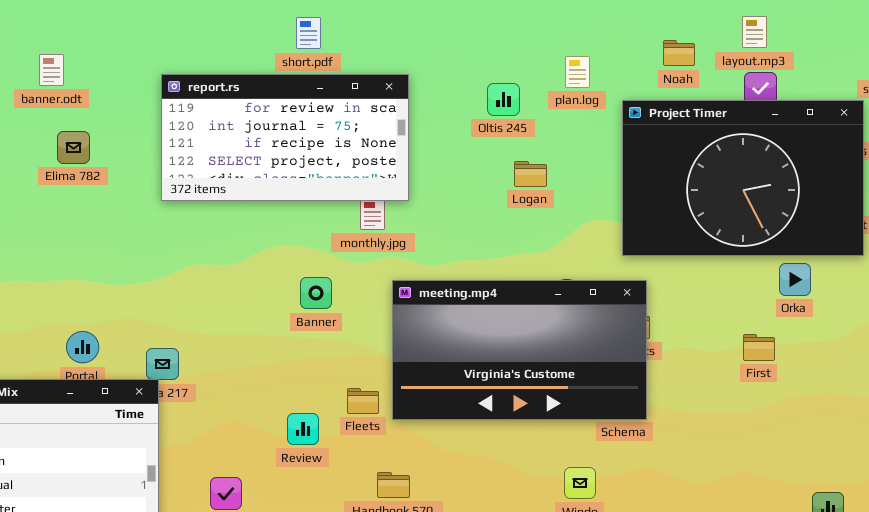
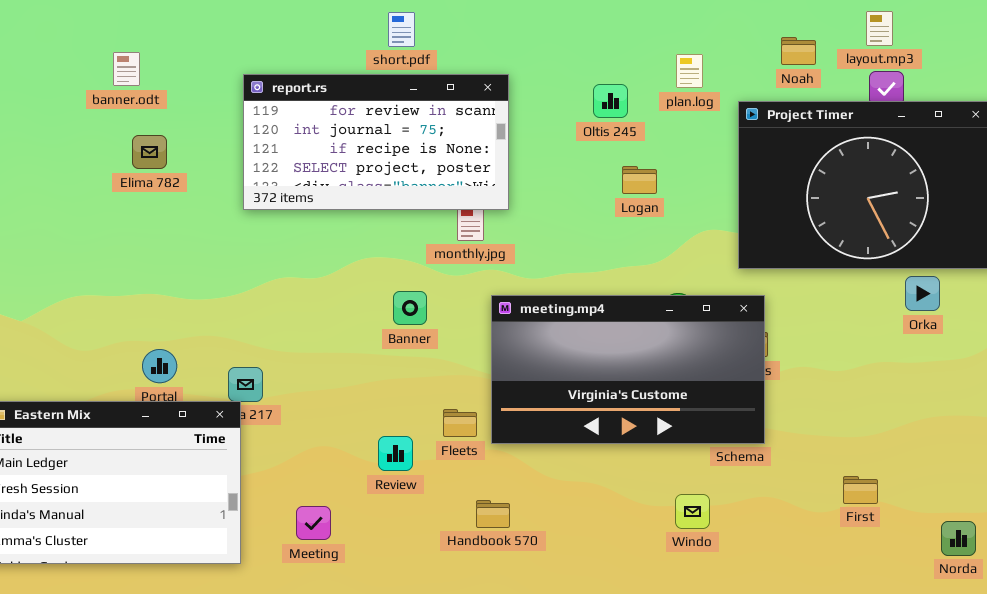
First: [743,334,775,361] -> [843,476,878,504], moved

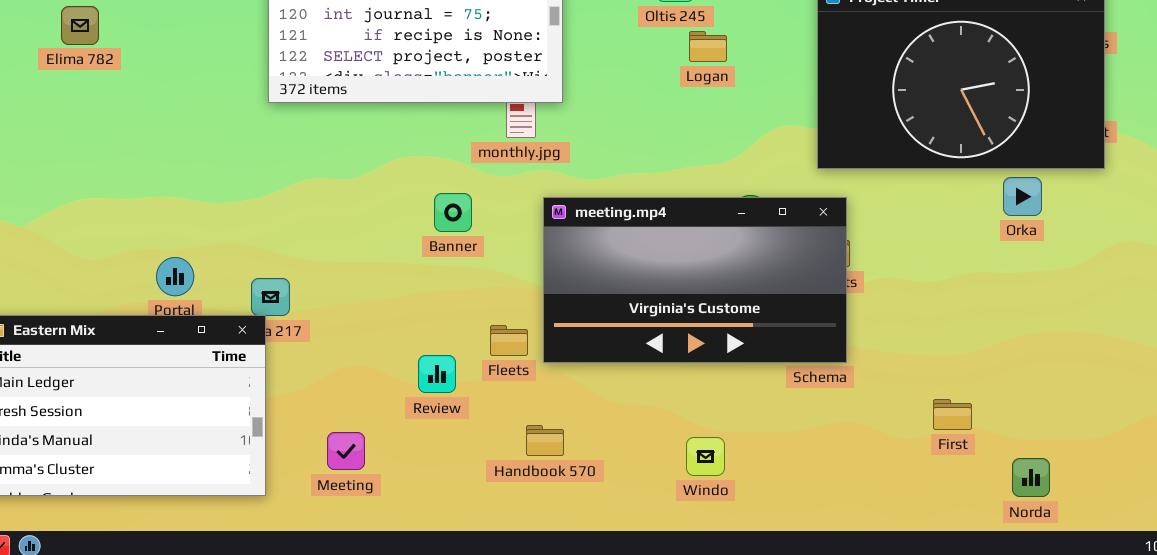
Elima 782: [132,135,167,169] -> [61,6,99,45], moved
Logan: [622,166,657,194] -> [689,31,727,62], moved
Windo: [675,494,710,529] -> [686,437,725,476], moved
Norda: [941,521,976,556] -> [1012,458,1050,497], moved

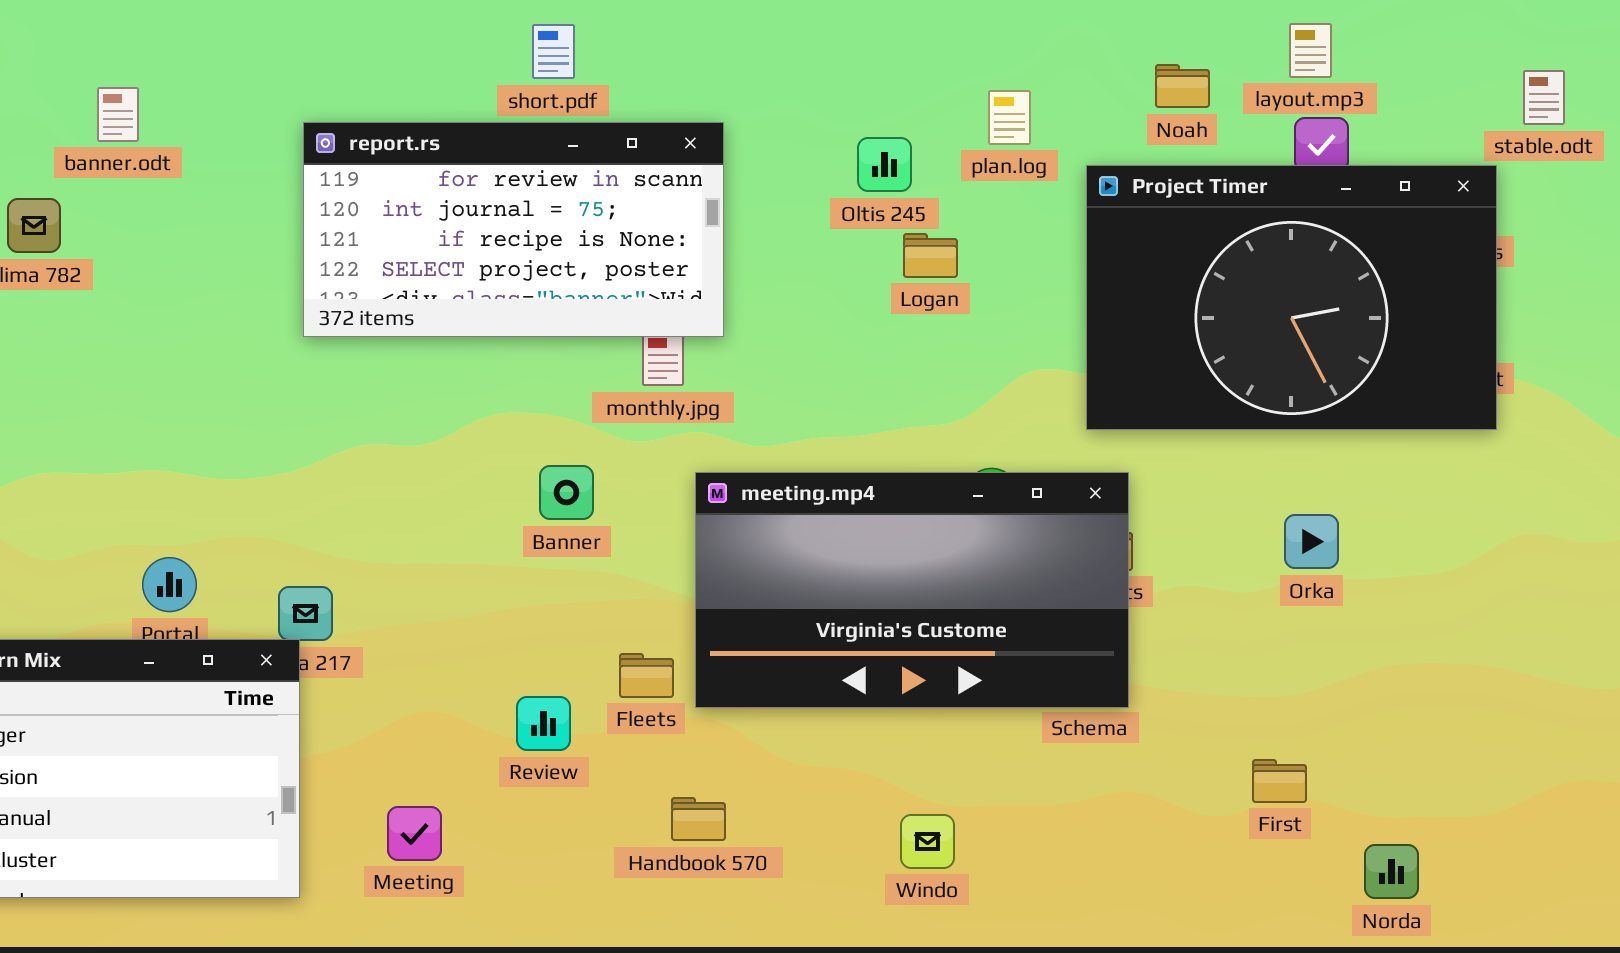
Orka: [1003,177,1042,216] -> [1284,514,1339,569], moved

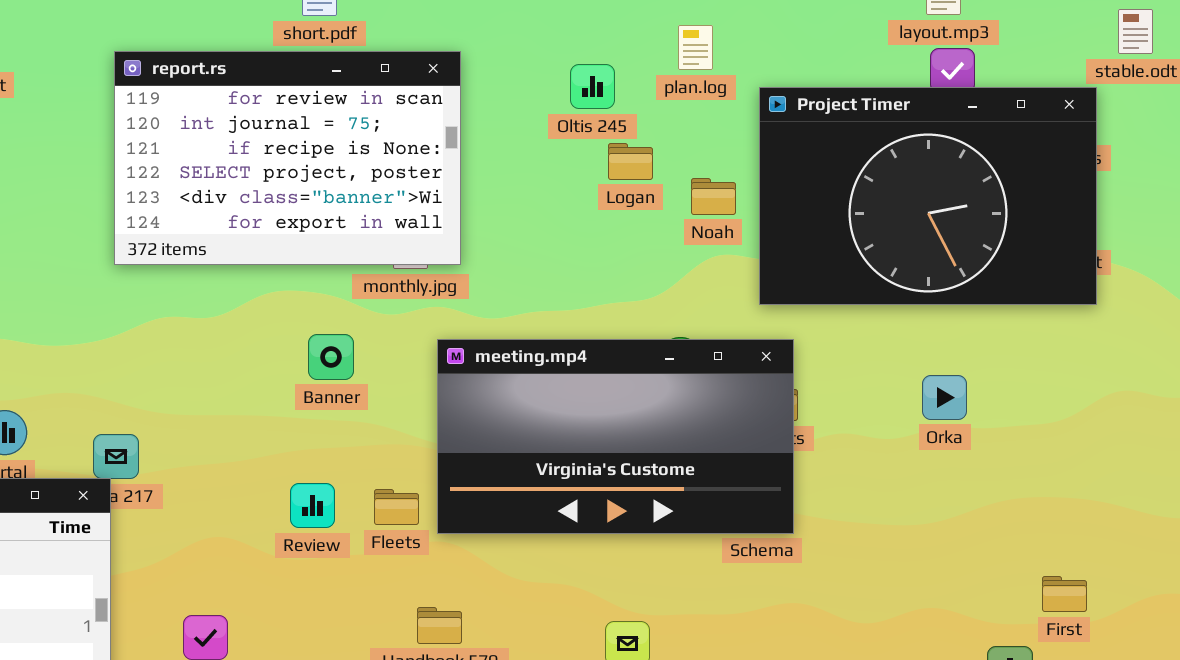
Noah: [1155,64,1210,108] -> [691,178,736,215], moved
report.rs: [303,122,724,337] -> [114,51,461,265], resized
Review: [516,696,571,751] -> [290,483,335,528], moved
First: [1252,759,1307,803] -> [1042,576,1087,612], moved

